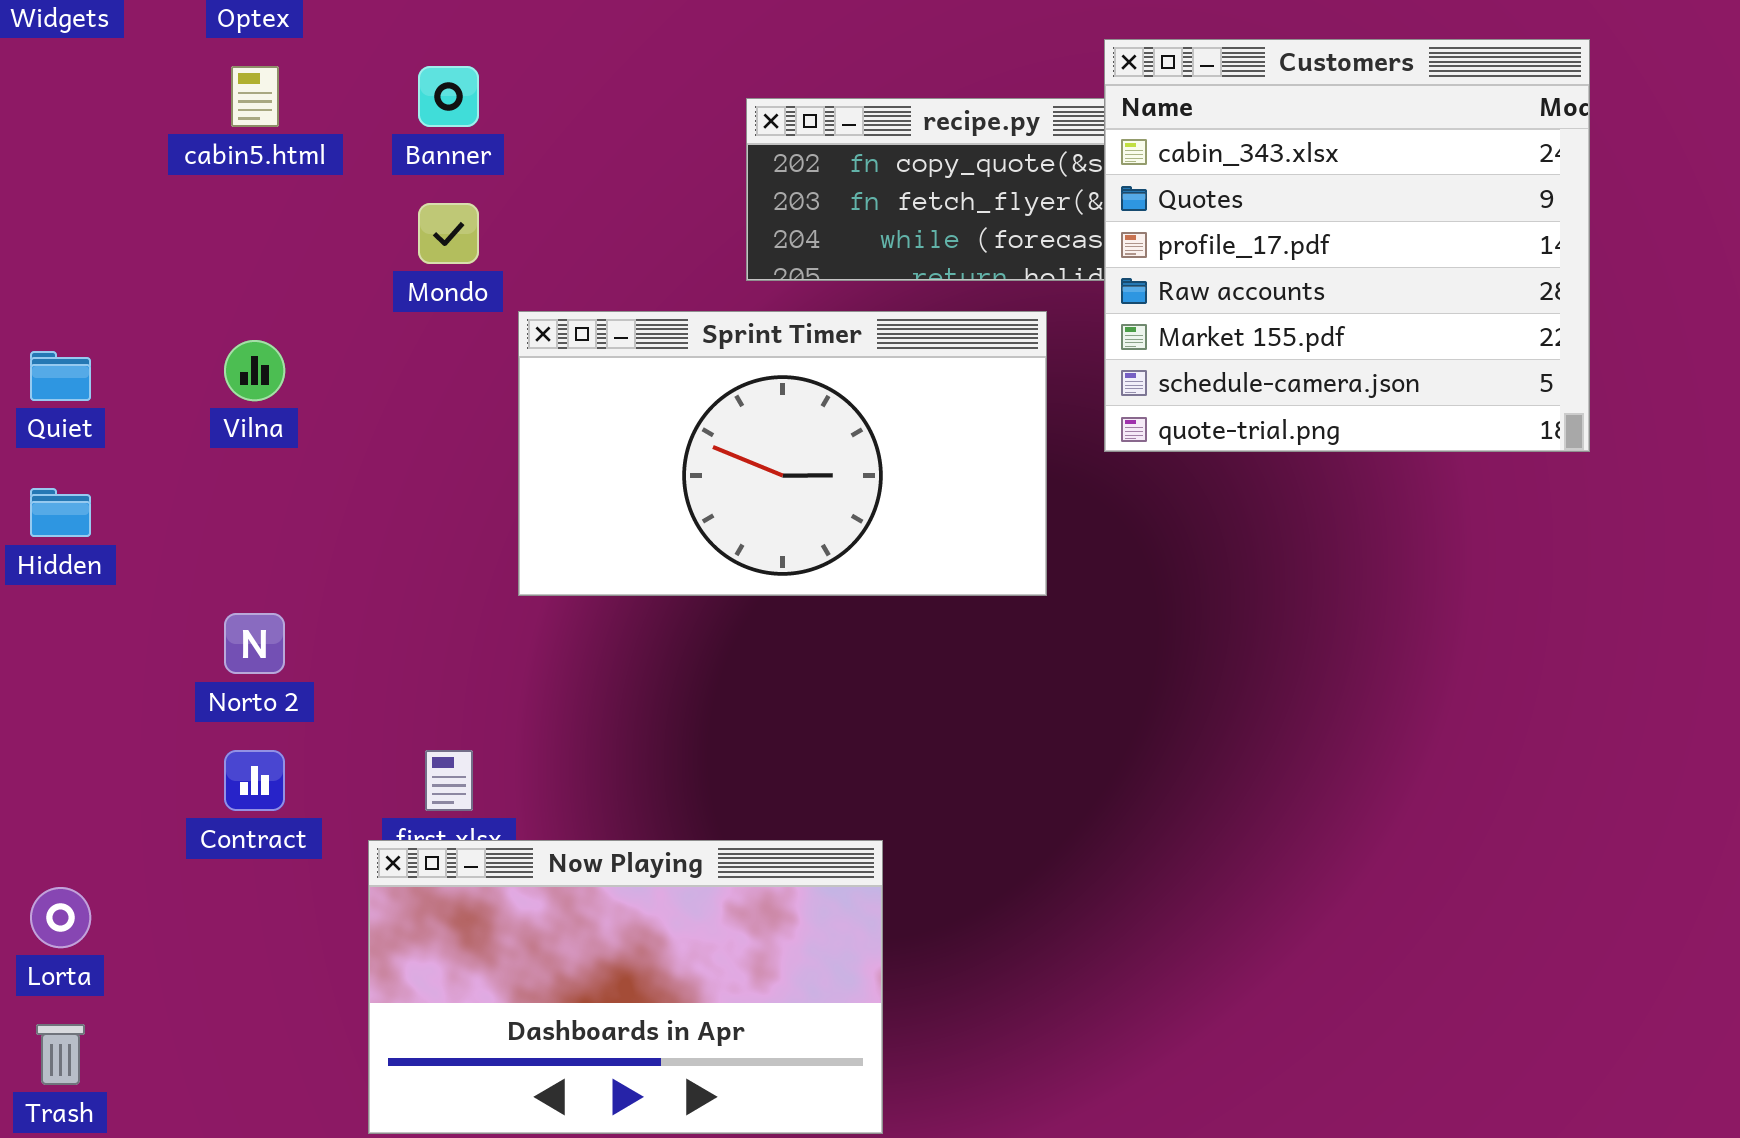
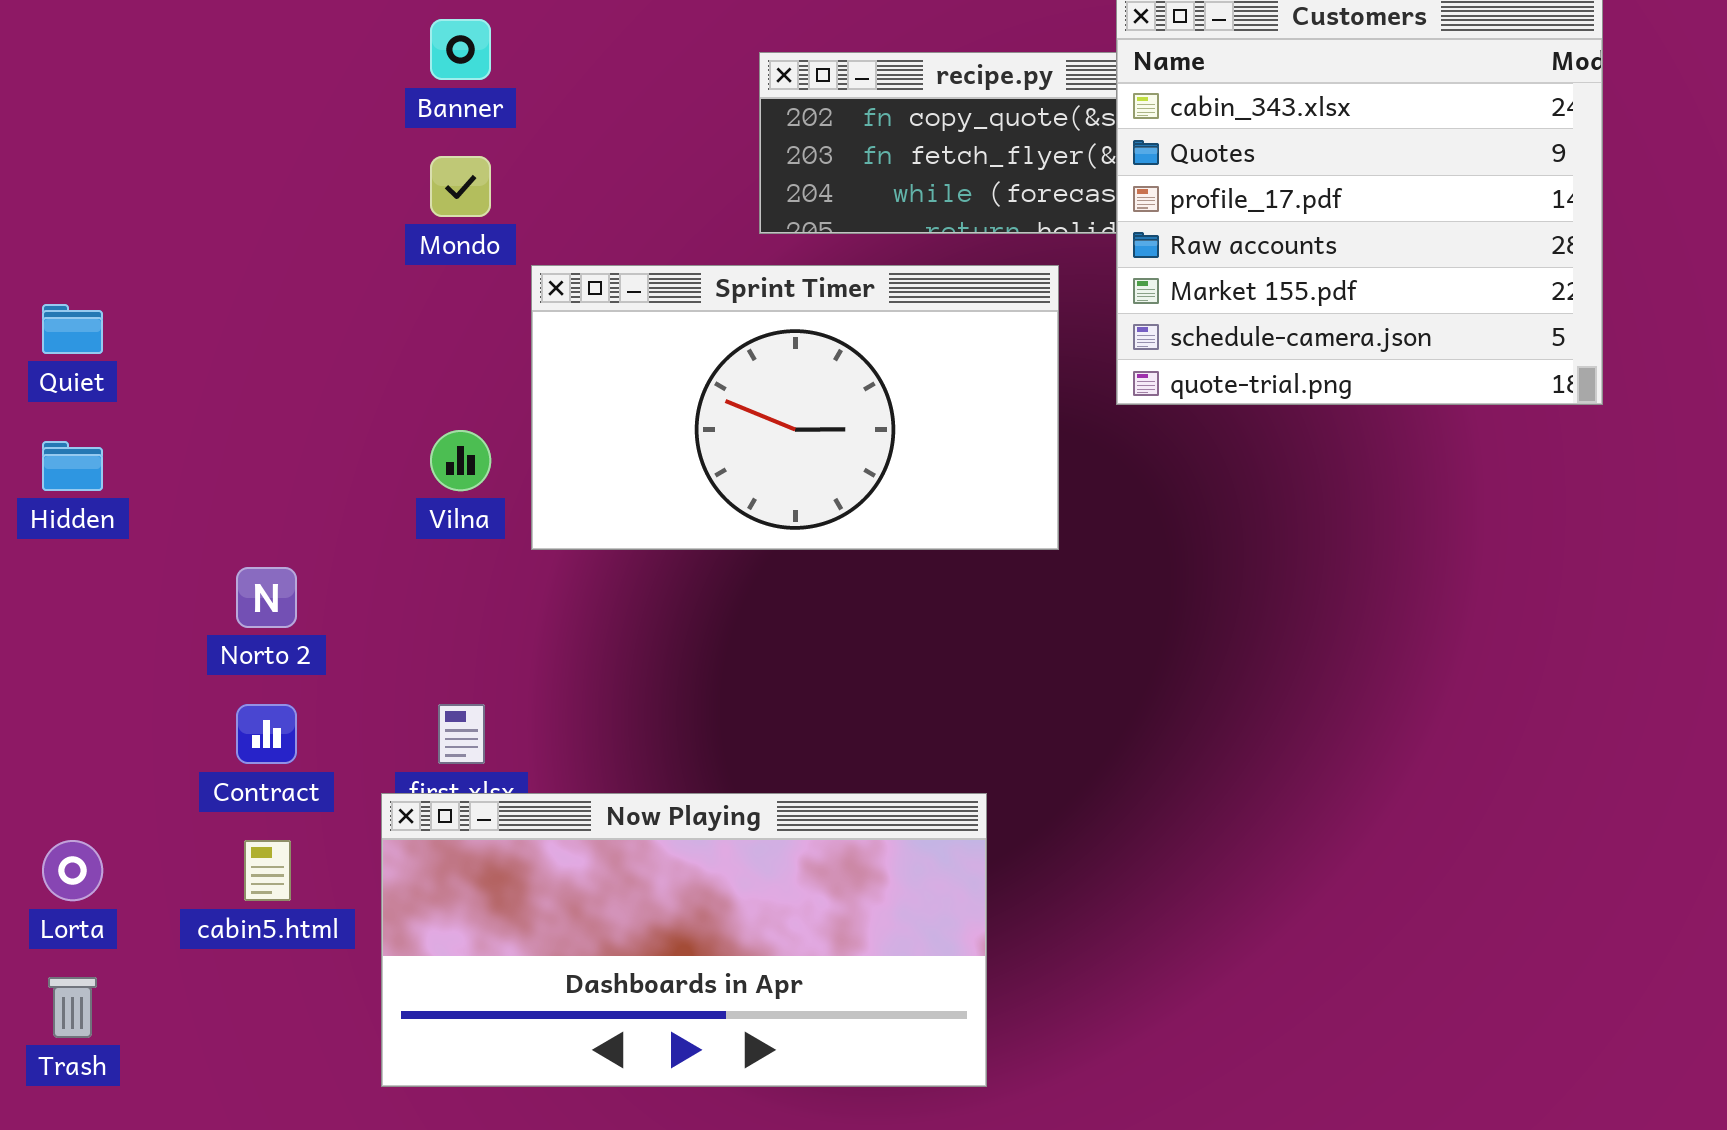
cabin5.html: [231,66,279,127] -> [244,840,291,901], moved
Vilna: [224,340,285,401] -> [430,430,491,491], moved
Now Playing: [368,840,883,1134] -> [381,793,987,1087], resized

